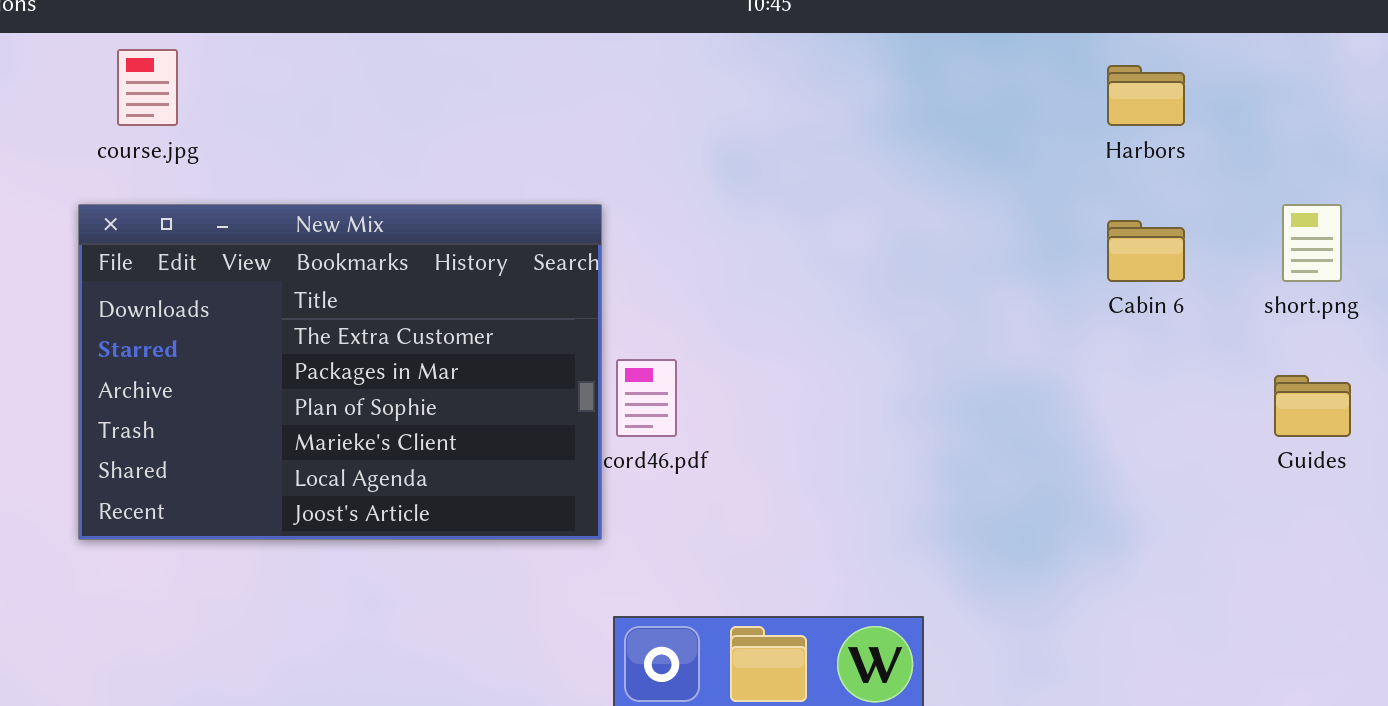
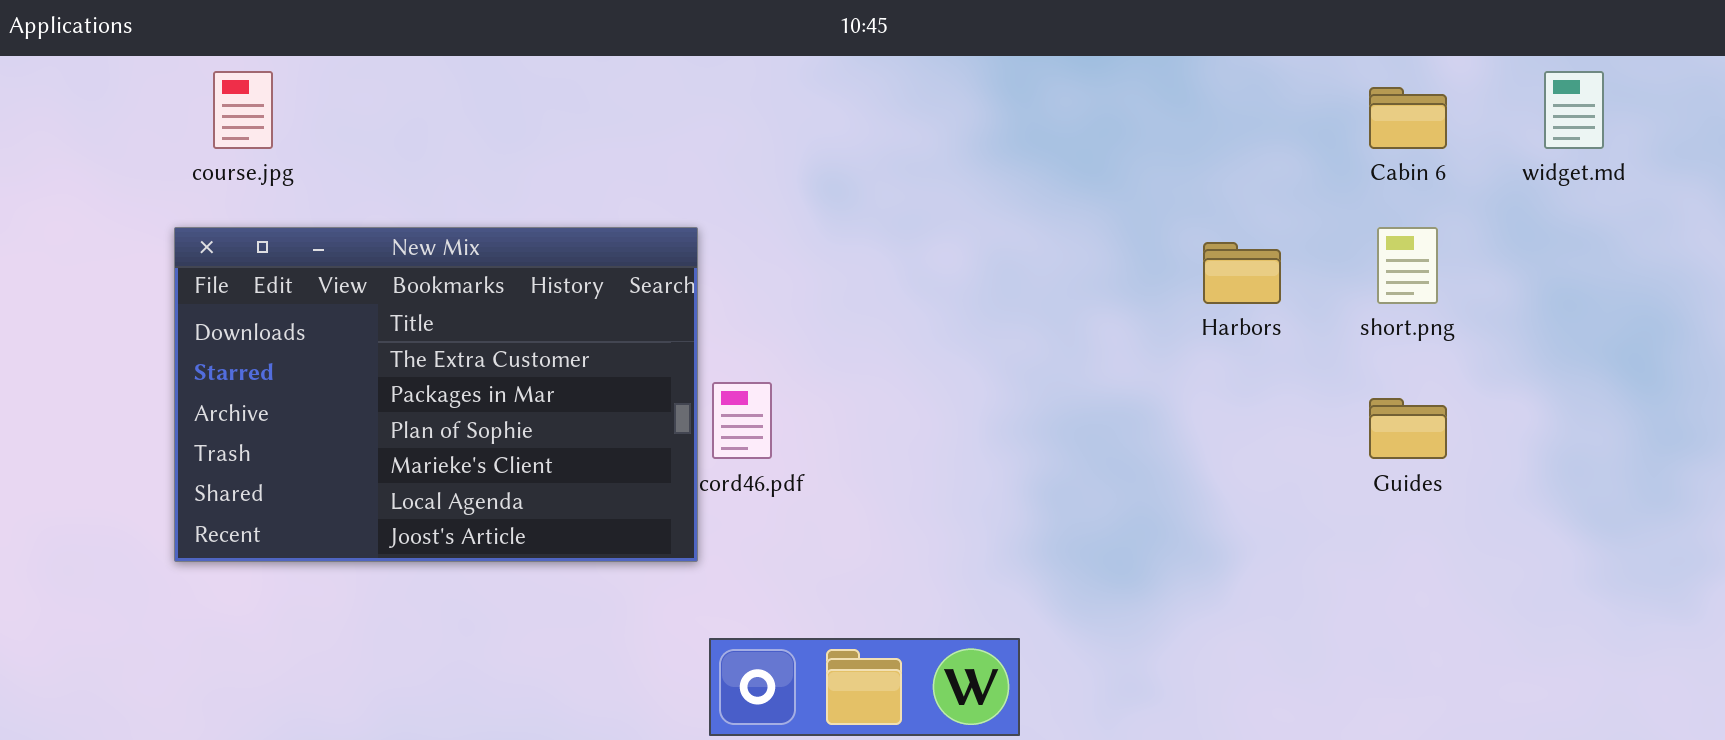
Harbors: [1107,65,1185,126] -> [1203,242,1281,304], moved
Cabin 6: [1107,220,1185,282] -> [1369,87,1447,149], moved

